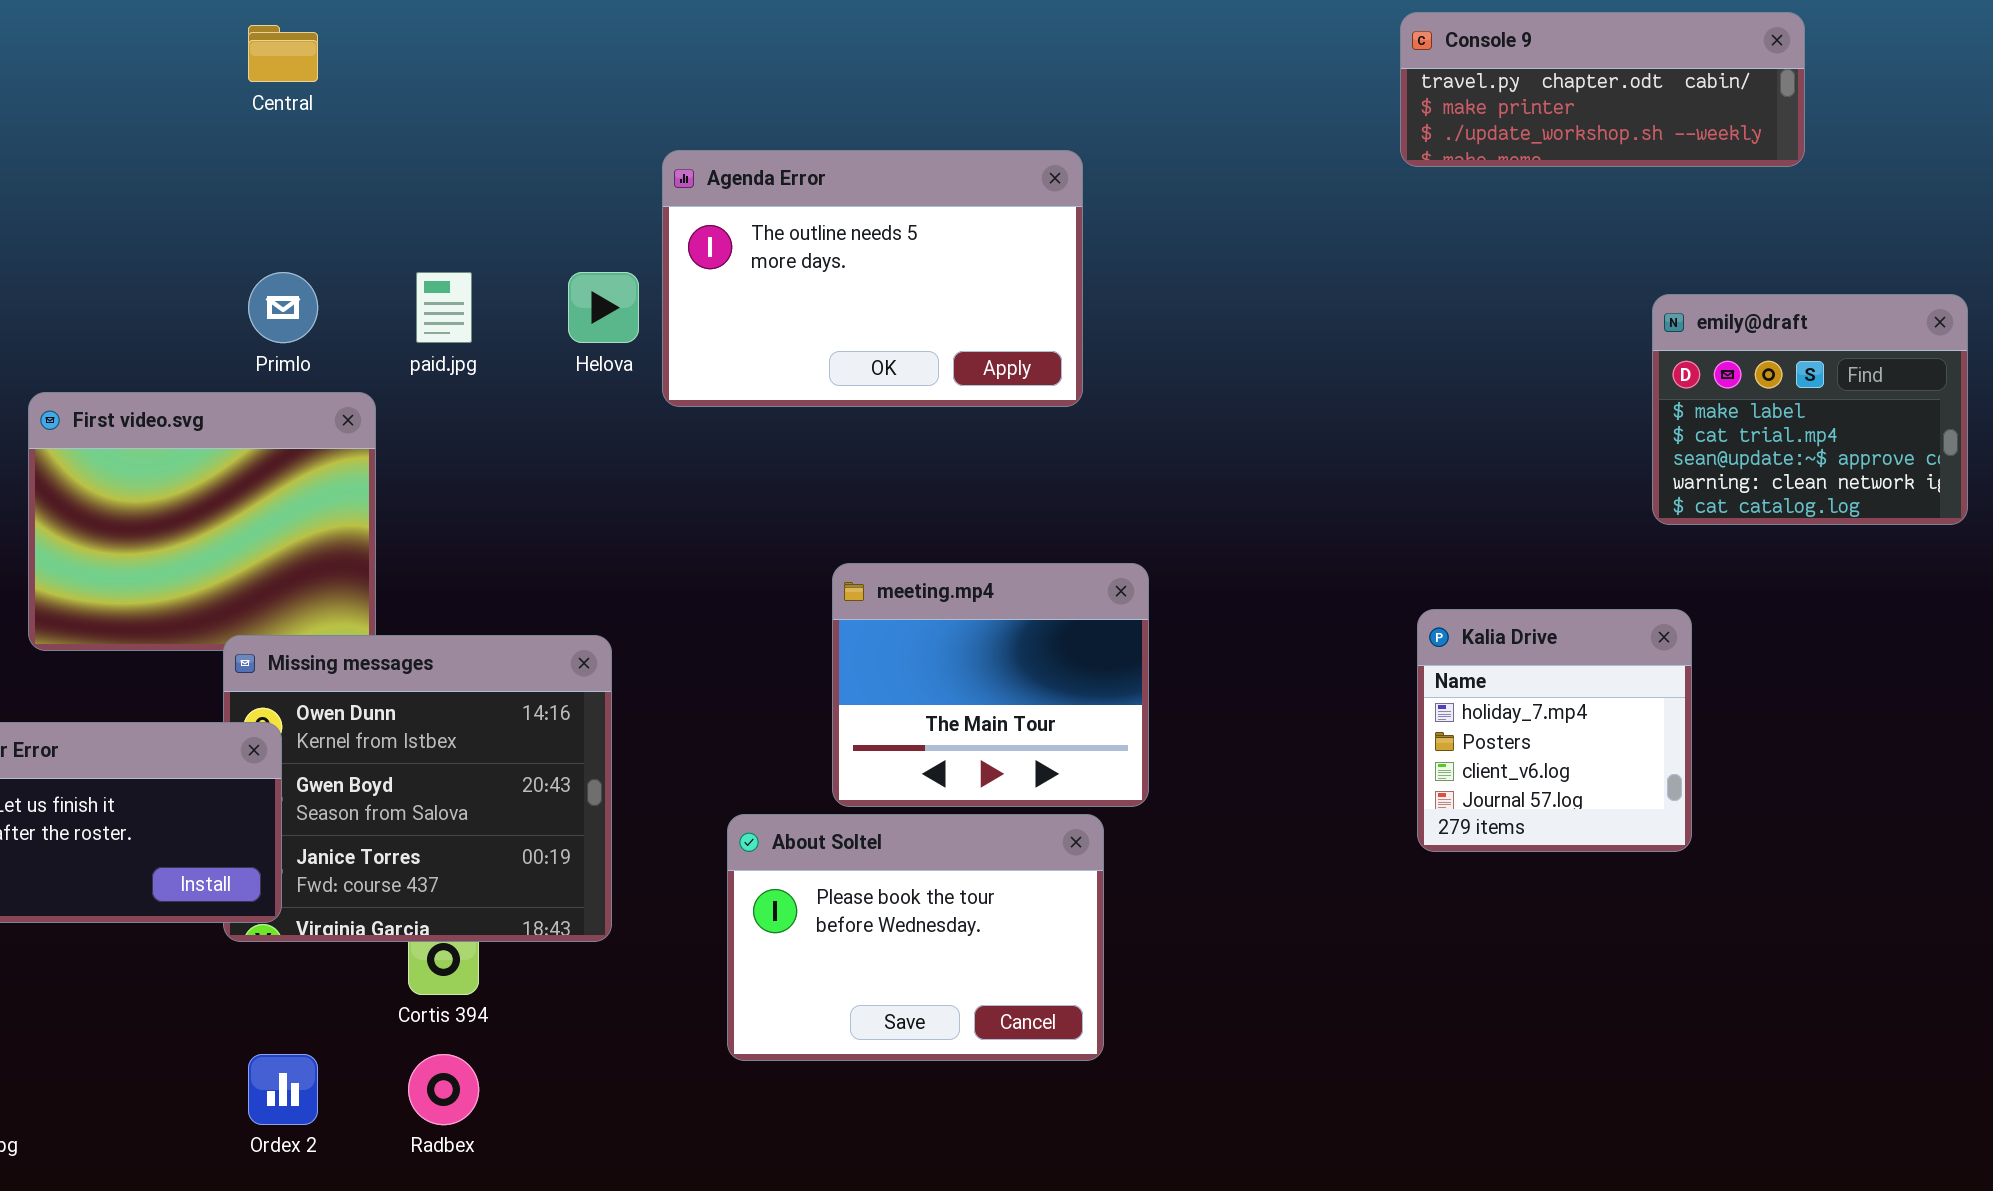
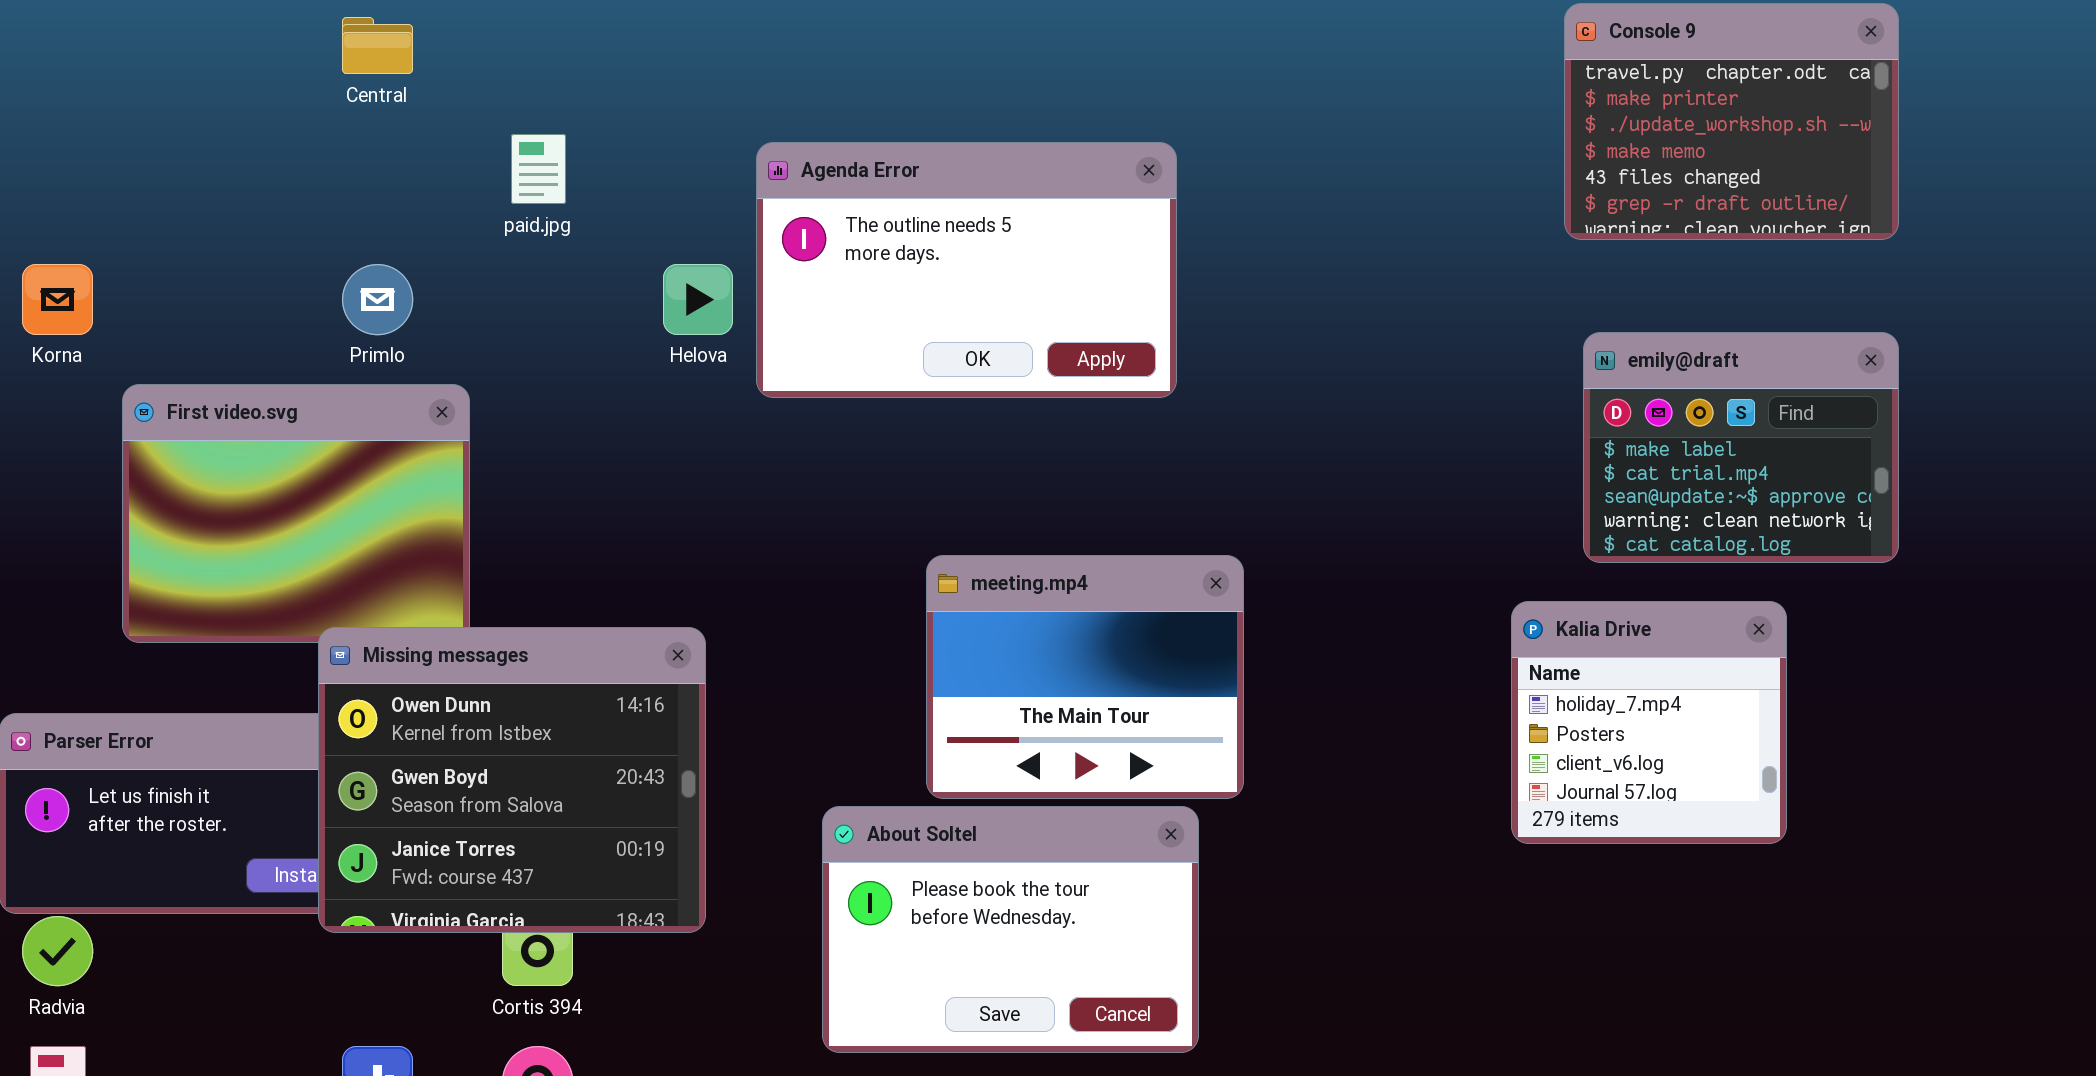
Console 9: [1400,12,1805,167] -> [1564,3,1899,240], resized
paid.jpg: [416,272,472,343] -> [511,134,566,204], moved
emily@draft: [1652,294,1968,525] -> [1583,332,1899,563], moved
Missing messages: [223,635,612,942] -> [318,627,706,933], raised

